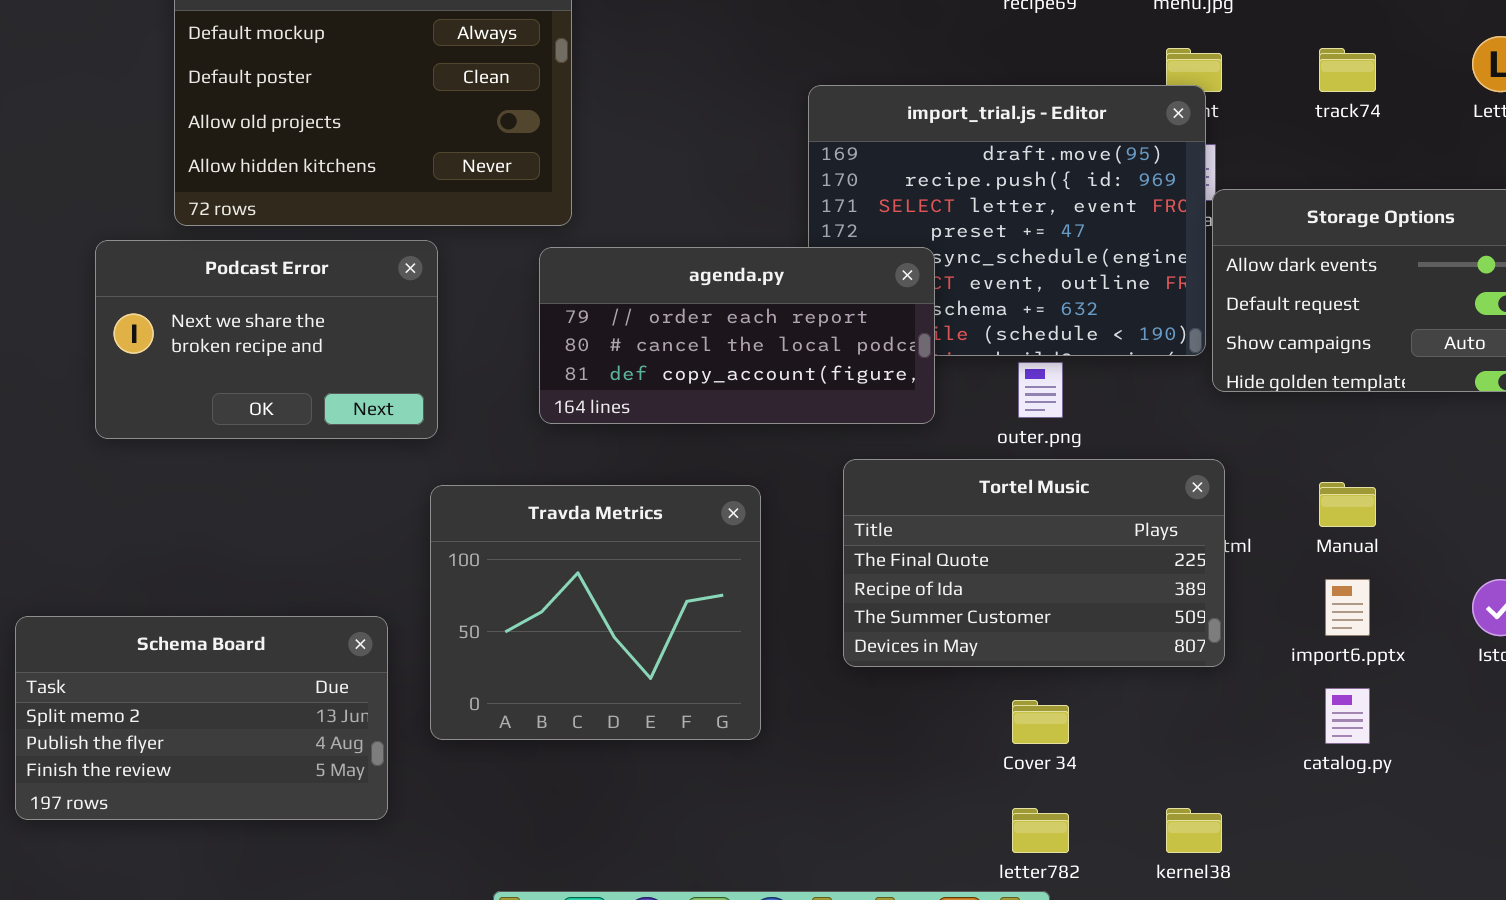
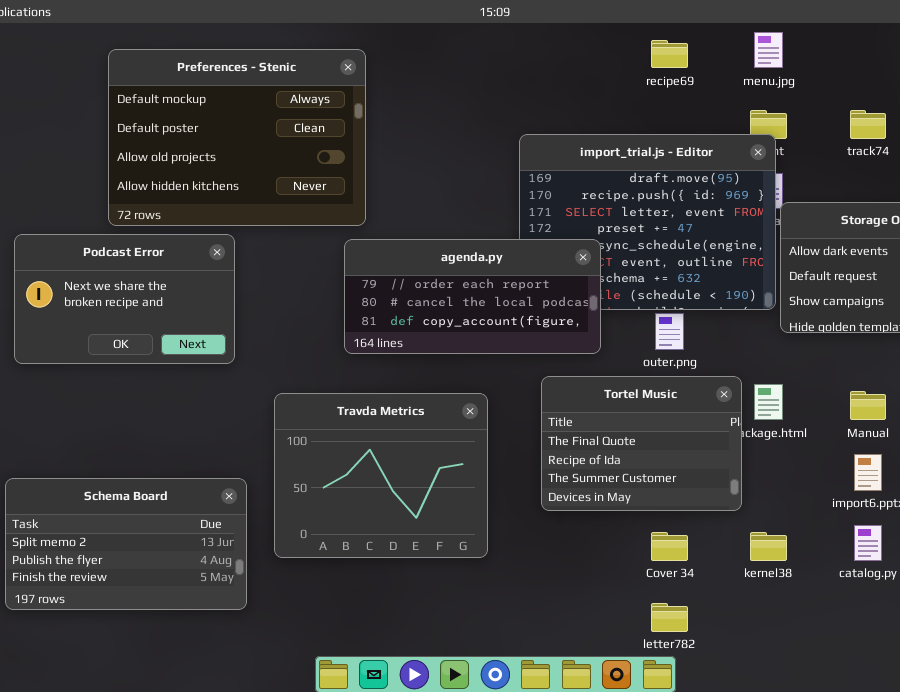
Podcast Error: [95,240,438,439] -> [14,234,235,364], moved
Tortel Music: [843,459,1225,667] -> [541,376,742,511], resized
kernel38: [1166,808,1222,853] -> [750,532,787,561], moved

